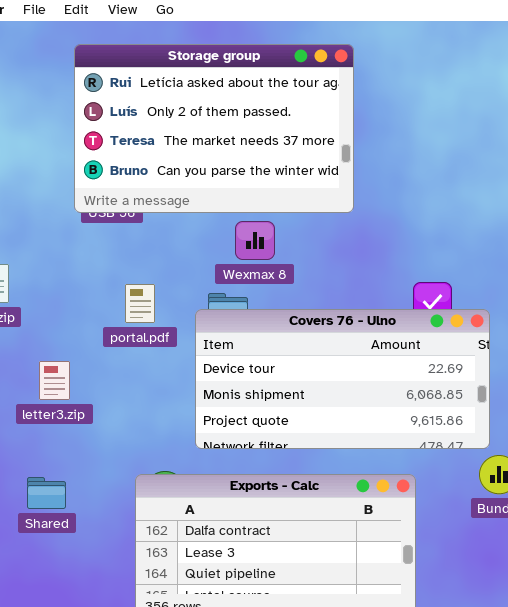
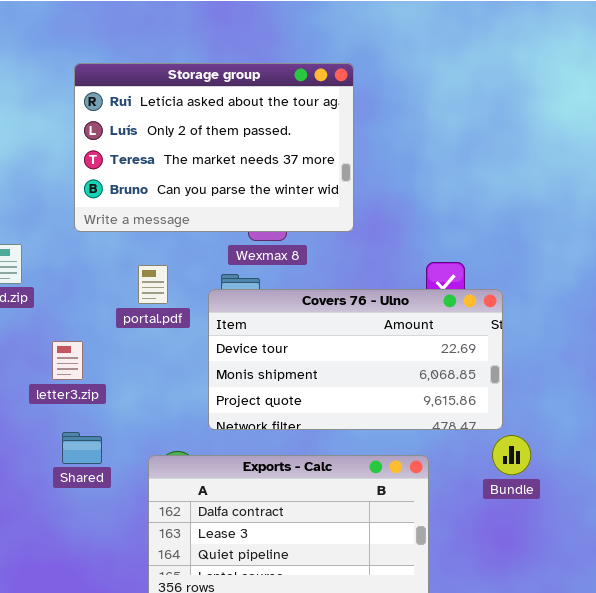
Storage group: [74,44,354,213] -> [74,63,354,232], moved
Shared: [27,477,66,509] -> [62,432,102,464], moved

